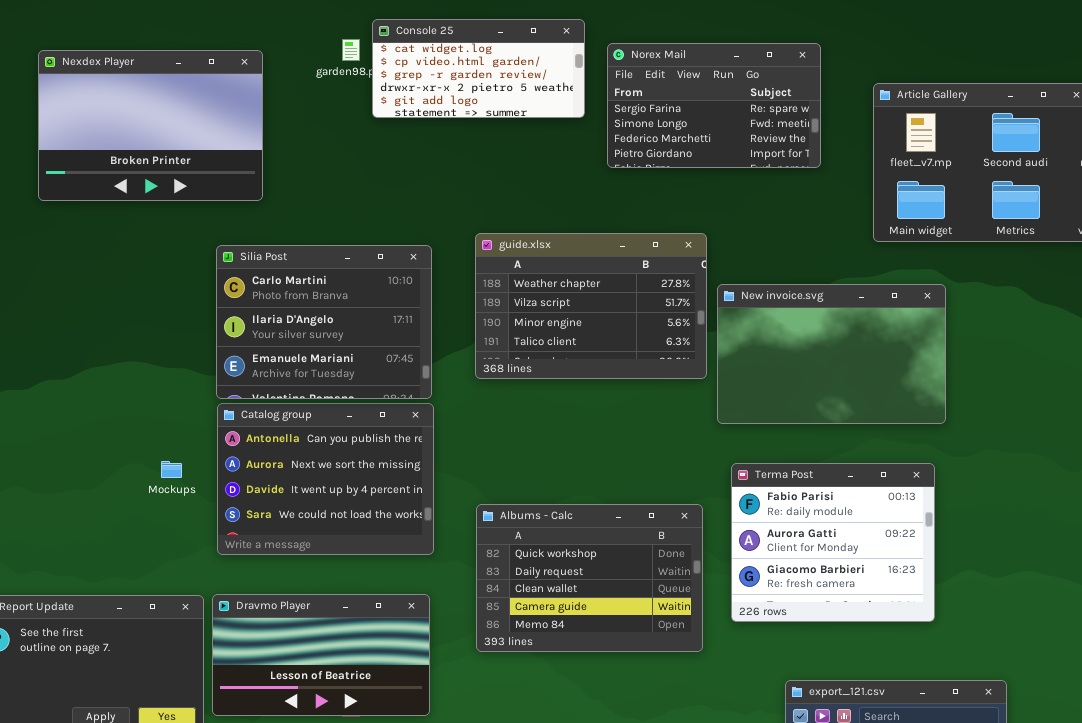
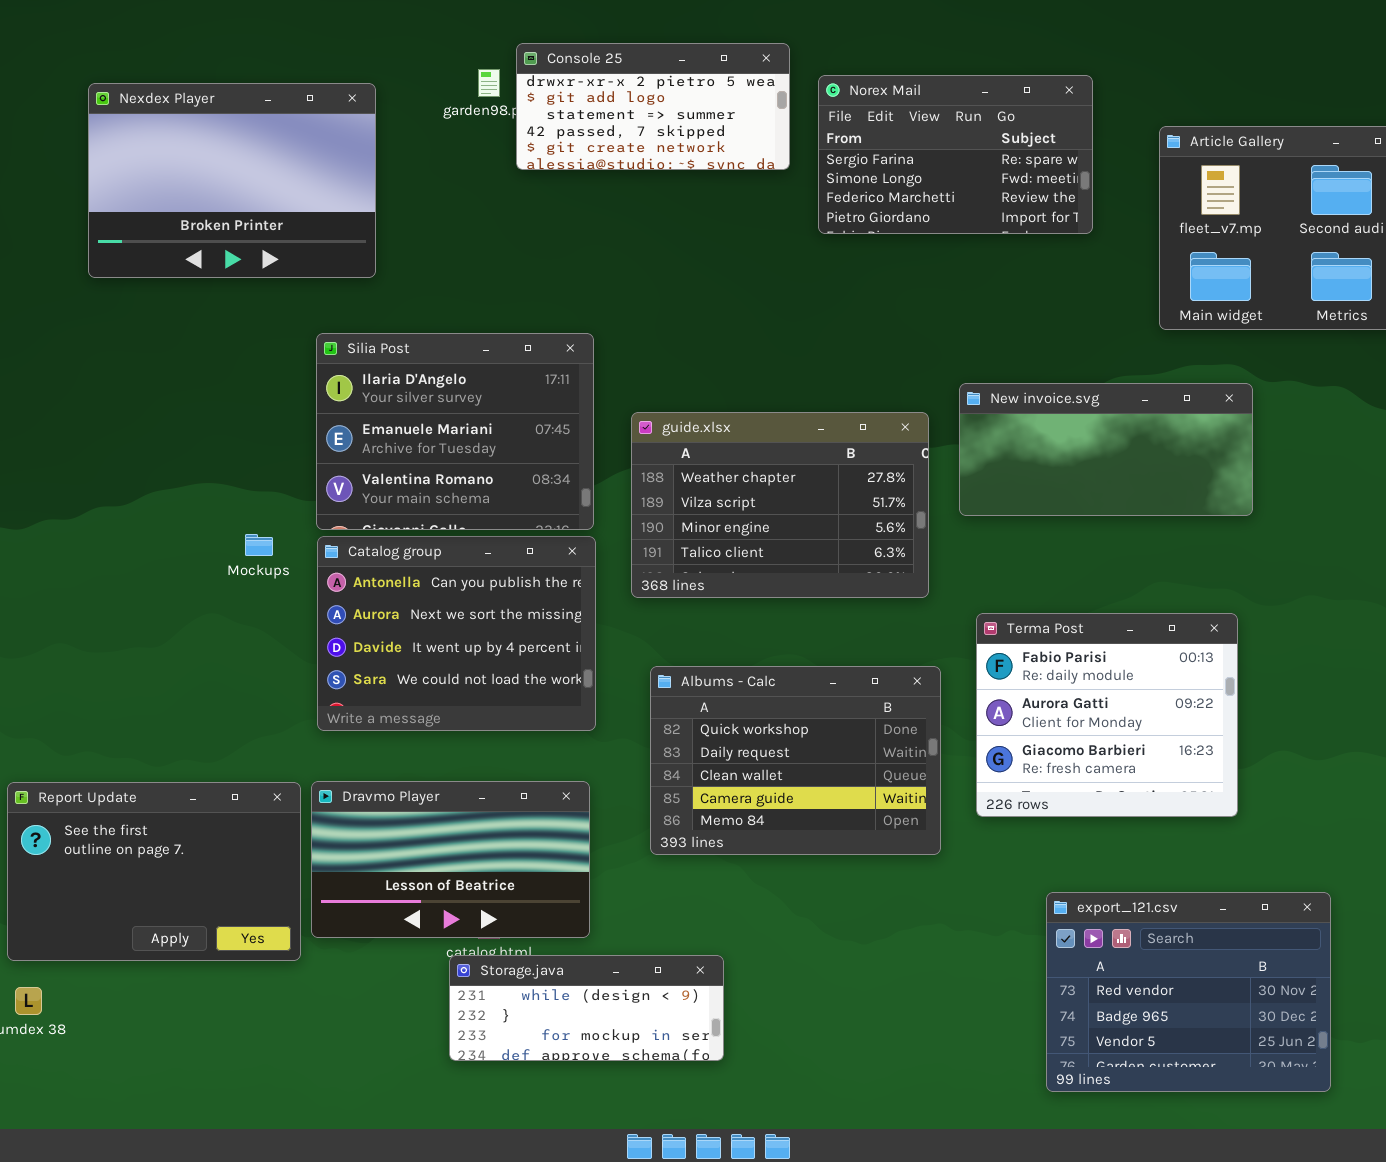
Console 25: [372,19,585,118] -> [516,43,790,170], scrolled down 3 rows
guide.xlsx: [475,233,707,379] -> [631,412,929,598], moved
Silia Post: [216,245,432,399] -> [316,333,594,530], scrolled down 1 row
New invoice.svg: [717,284,946,424] -> [959,383,1253,516], resized
Mockups: [161,461,182,478] -> [245,534,273,556], moved

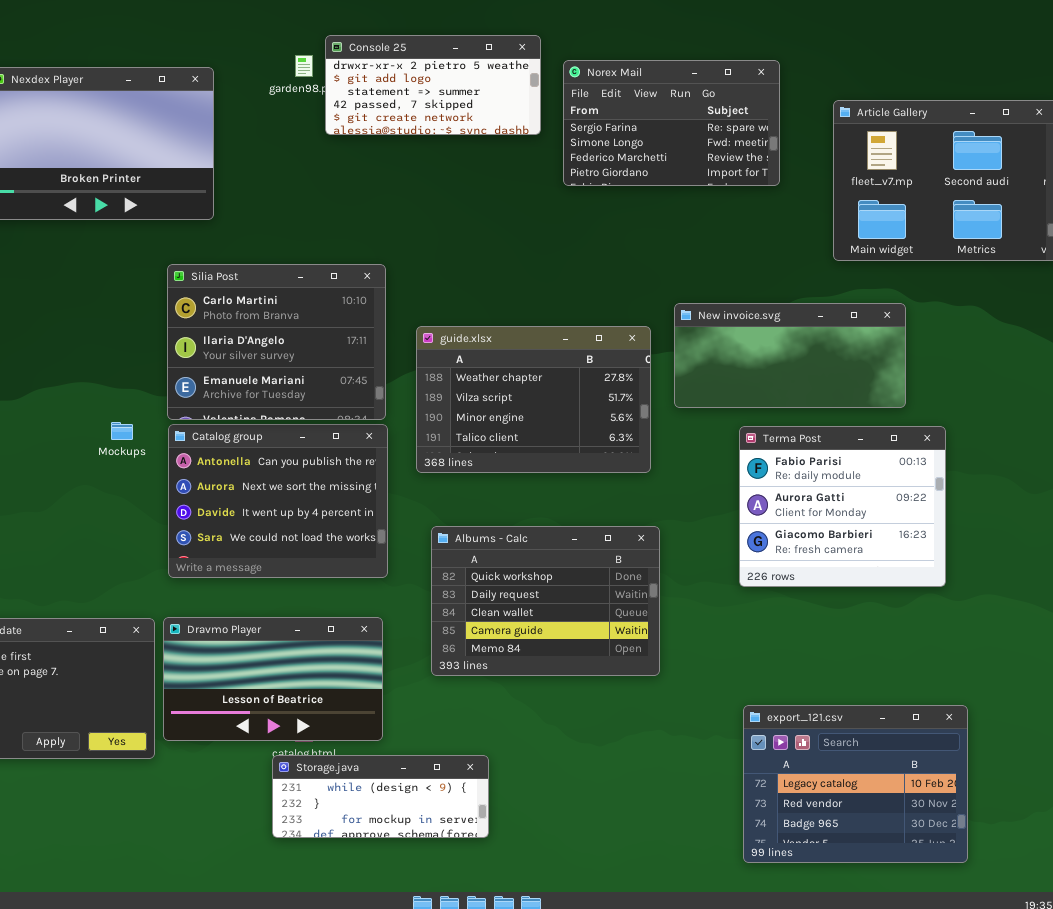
Silia Post: [316,333,594,530] -> [167,264,386,420], scrolled up 1 row
Terma Post: [976,613,1238,817] -> [739,426,946,587], moved
export_121.csv: [1046,892,1331,1092] -> [743,705,968,863], scrolled up 1 row

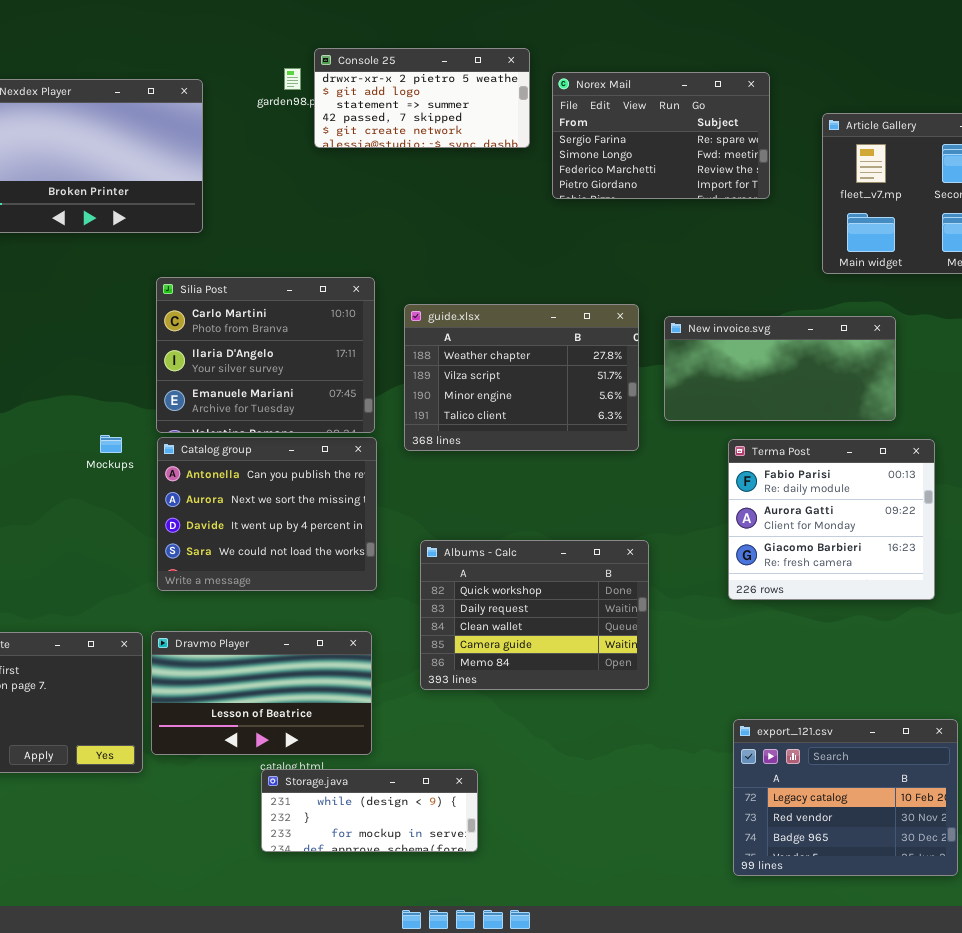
guide.xlsx: [416,326,651,473] -> [404,304,639,451], moved

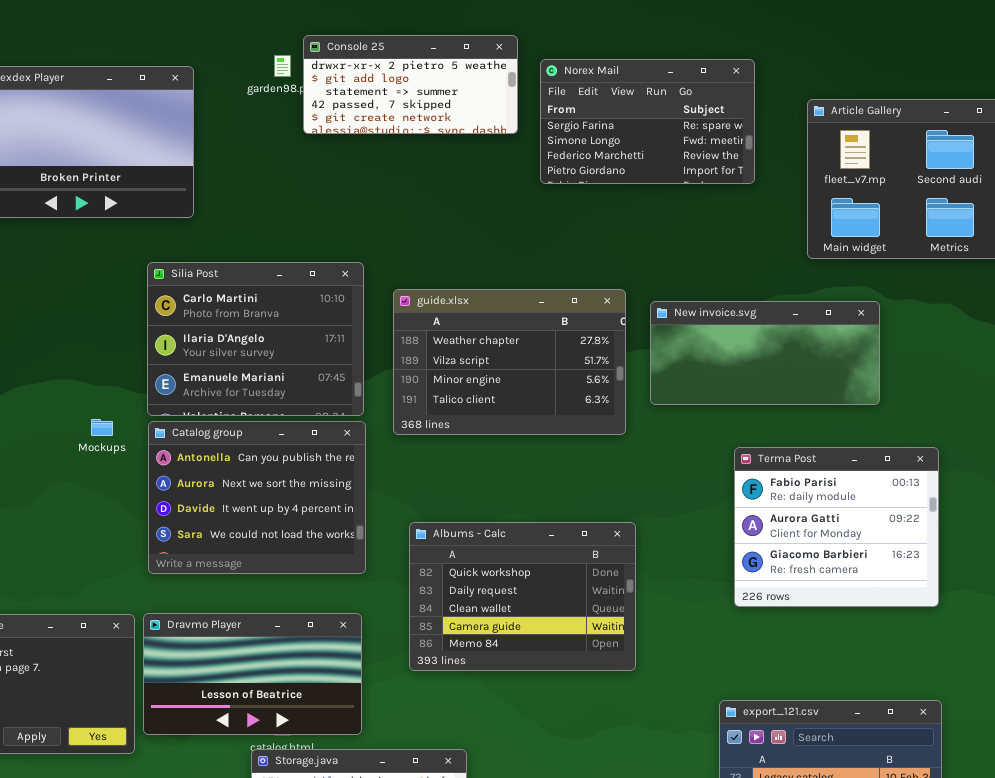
Terma Post: [728,439,935,600] -> [734,447,939,607], moved

